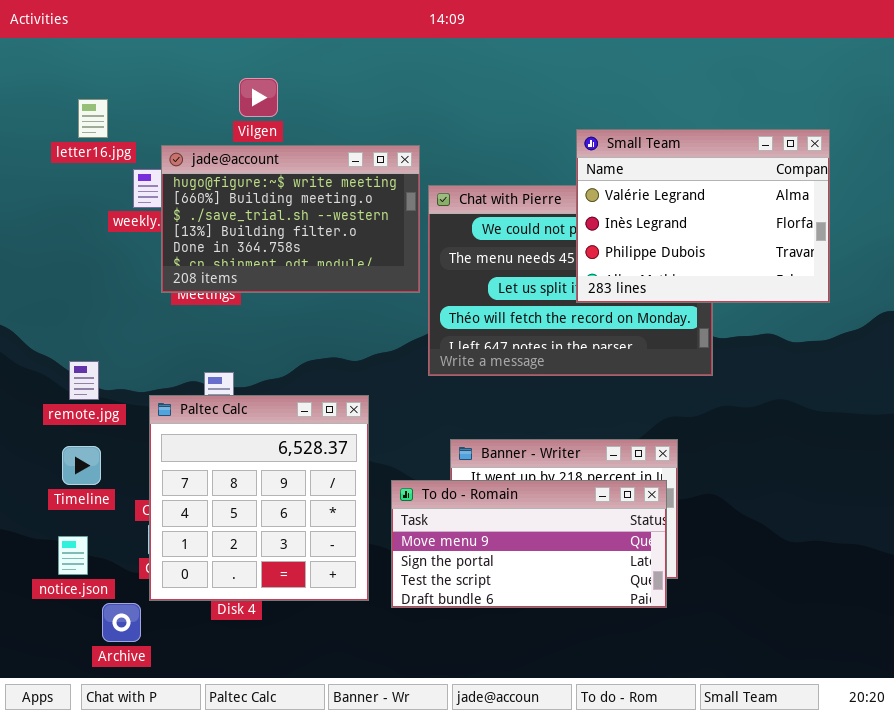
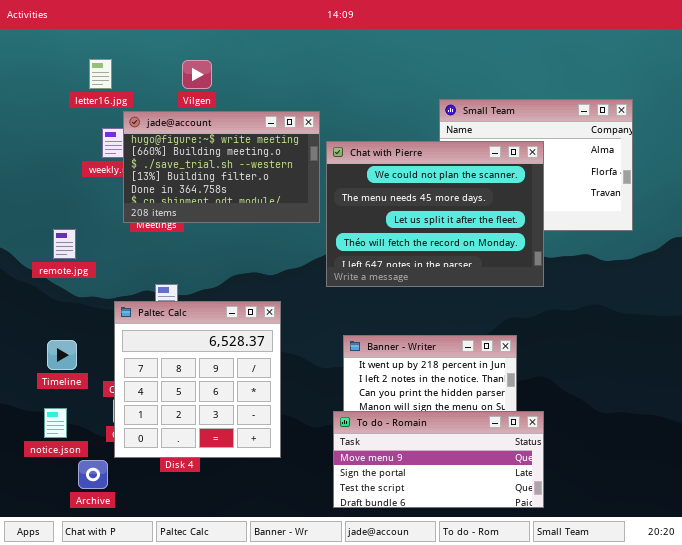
letter16.jpg: [78,99,108,138] -> [89,59,112,89], moved
Chat with Pierre: [428,185,713,376] -> [326,141,544,287], raised
remote.jpg: [69,361,99,400] -> [53,229,76,259], moved
To do - Romain: [391,480,667,608] -> [333,411,544,508], moved

